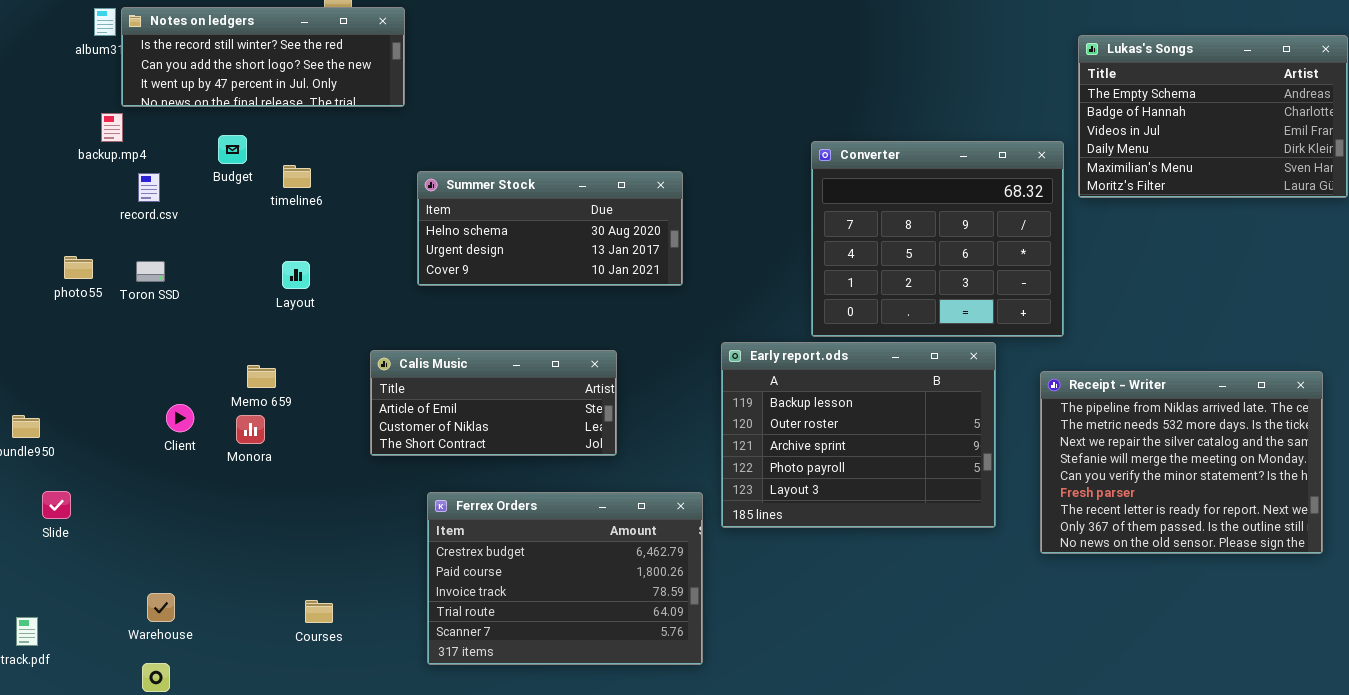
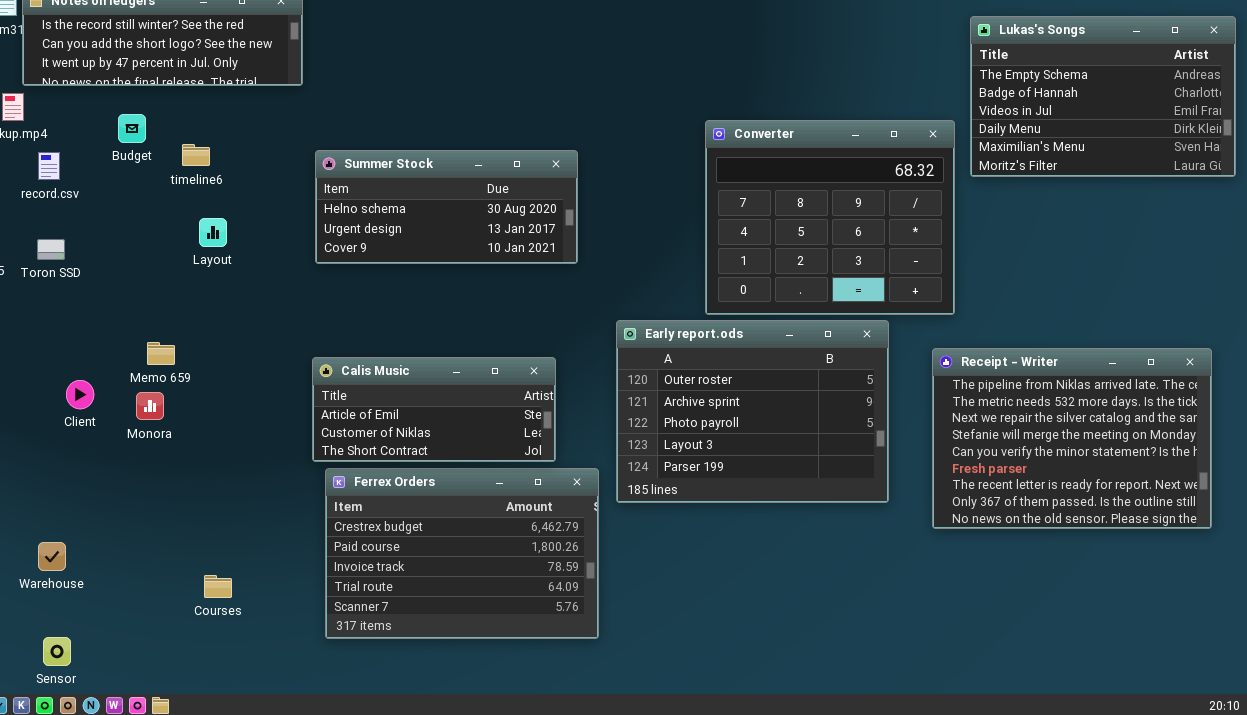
Layout: [282,261,310,289] -> [199,218,227,247], moved
Early report.ods: [721,342,996,528] -> [616,320,889,503], scrolled down 1 row
Calis Music: [370,350,617,456] -> [312,357,556,462], moved
Warehouse: [147,593,175,622] -> [38,542,66,571], moved

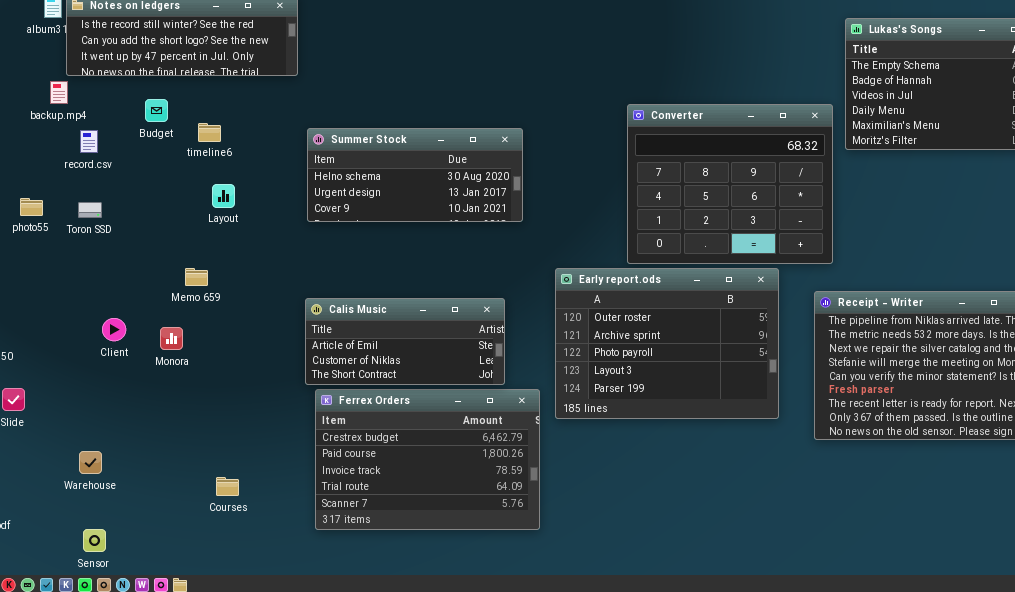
Memo 659: [147,342,175,365] -> [185,268,208,286], moved

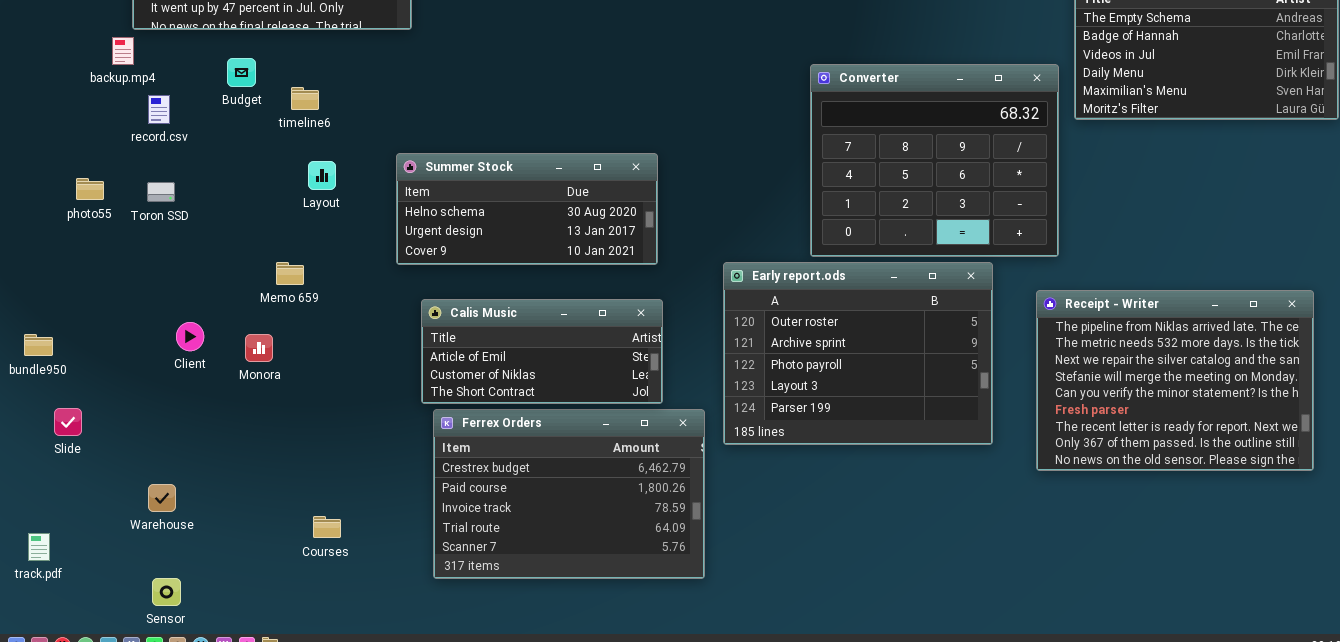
Summer Stock: [307,128,523,222] -> [396,153,658,265], moved

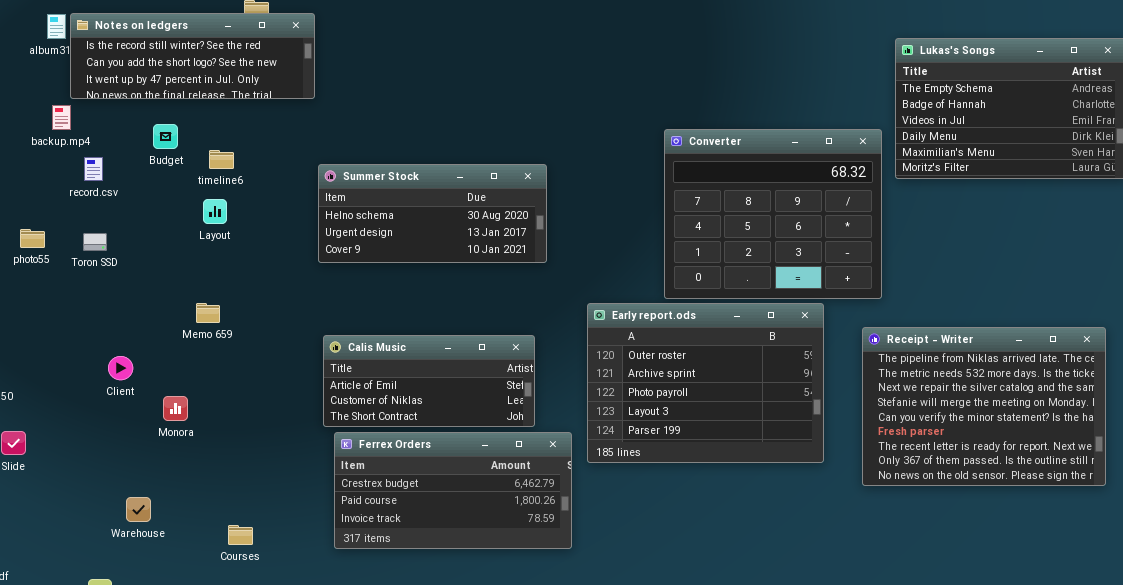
Summer Stock: [396,153,658,265] -> [318,164,547,263], moved
Layout: [308,161,336,190] -> [203,199,227,224], moved
Monora: [245,334,273,362] -> [163,396,188,421], moved
Ferrex Orders: [433,409,705,579] -> [334,432,572,549], resized
Warehouse: [148,484,176,512] -> [126,497,151,522], moved

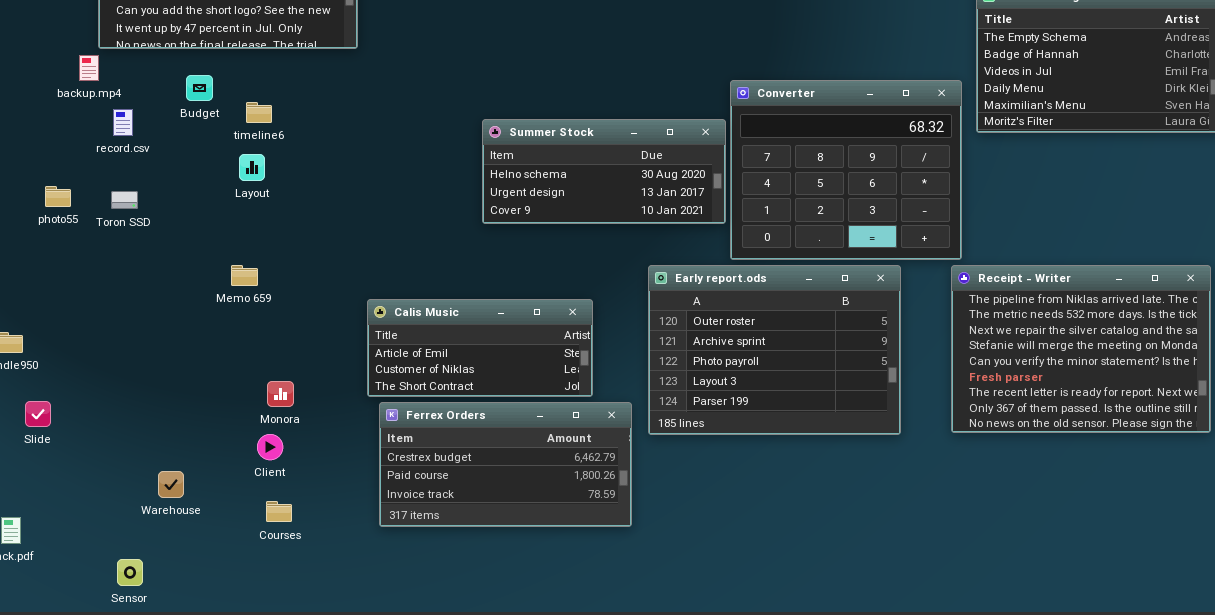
Summer Stock: [318,164,547,263] -> [482,119,726,224], moved
Receipt - Writer: [862,327,1106,486] -> [951,265,1211,433], moved
Client: [108,356,133,380] -> [257,434,283,460], moved
Monora: [163,396,188,421] -> [267,381,294,407], moved

